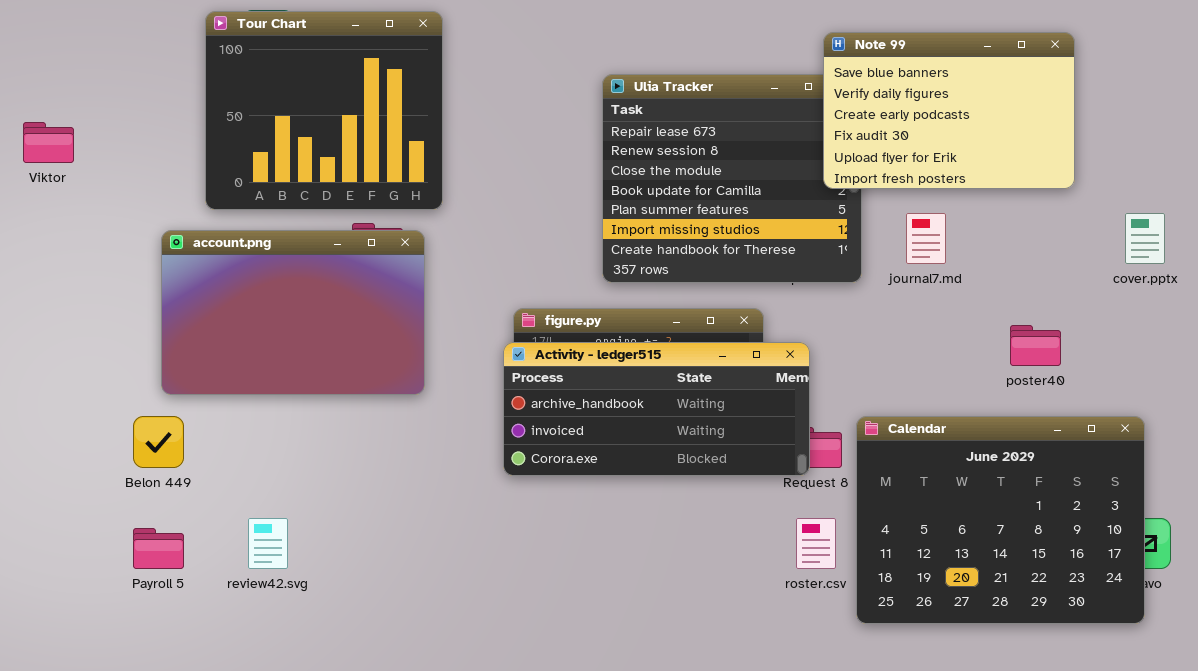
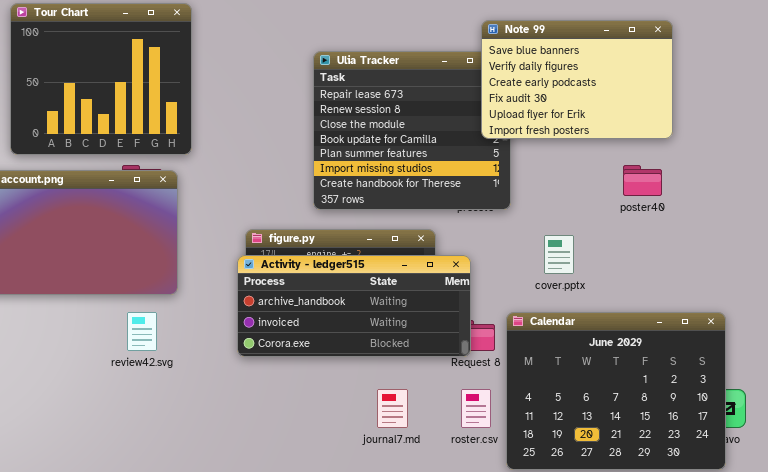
journal7.md: [906,213,946,264] -> [377,389,408,428], moved
cover.pptx: [1125,213,1165,264] -> [544,235,574,274], moved
poster40: [1010,325,1061,366] -> [623,165,662,196], moved
review42.svg: [248,518,288,569] -> [127,312,157,351], moved

